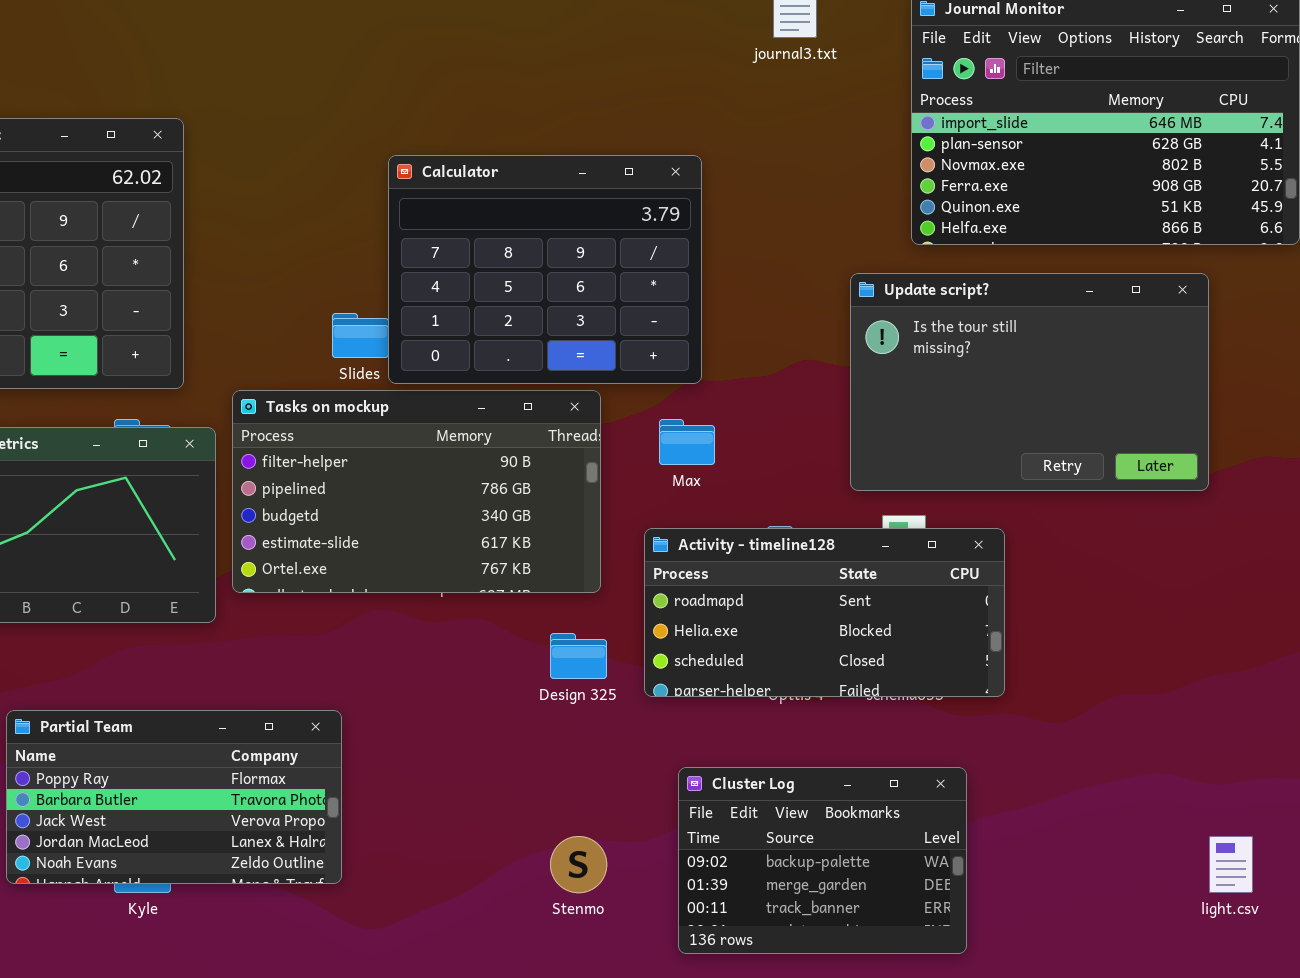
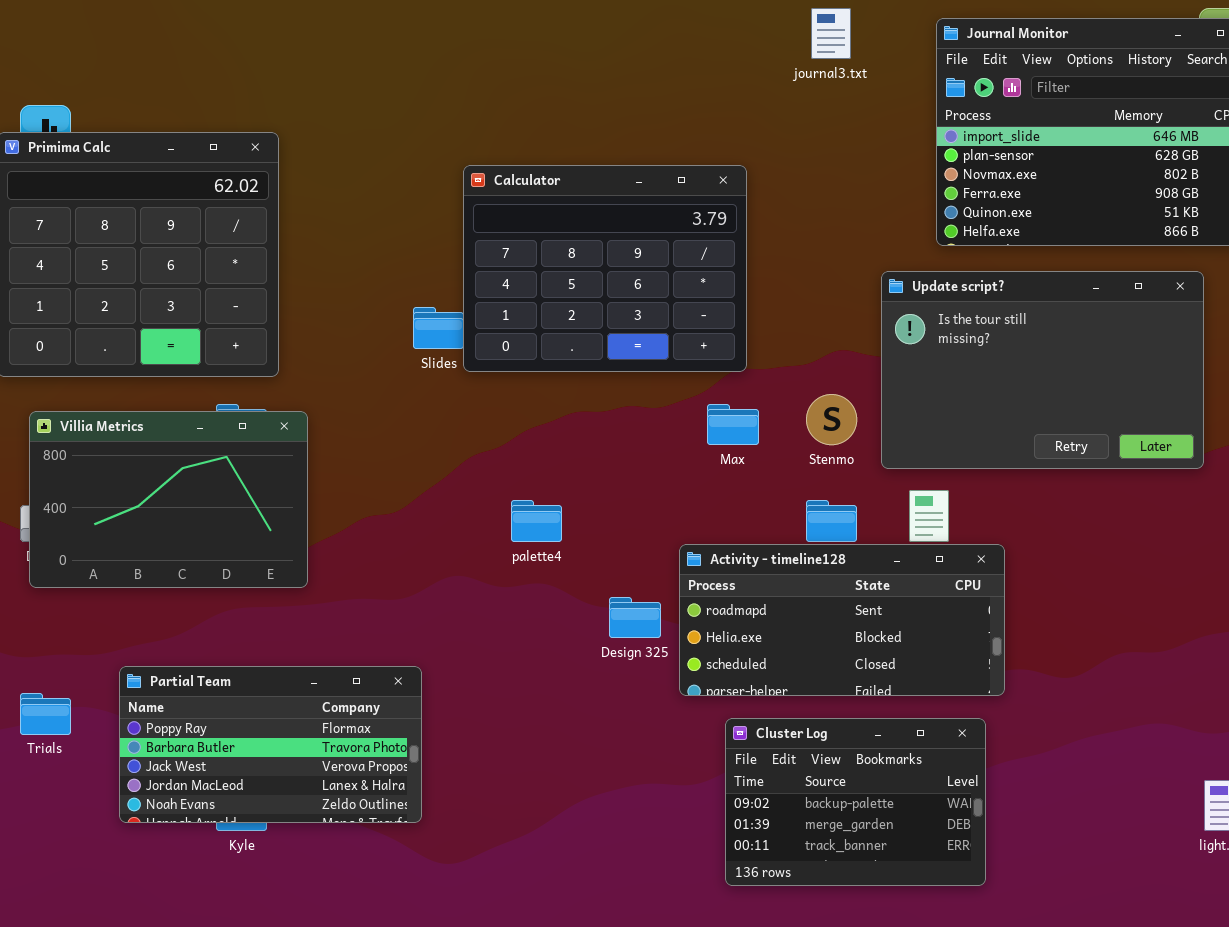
Tasks on mockup: [232,390,601,593] -> none, closed
Activity - timeline128: [644,528,1005,697] -> [679,544,1005,696], moved
Stenmo: [550,836,607,893] -> [806,394,857,445], moved

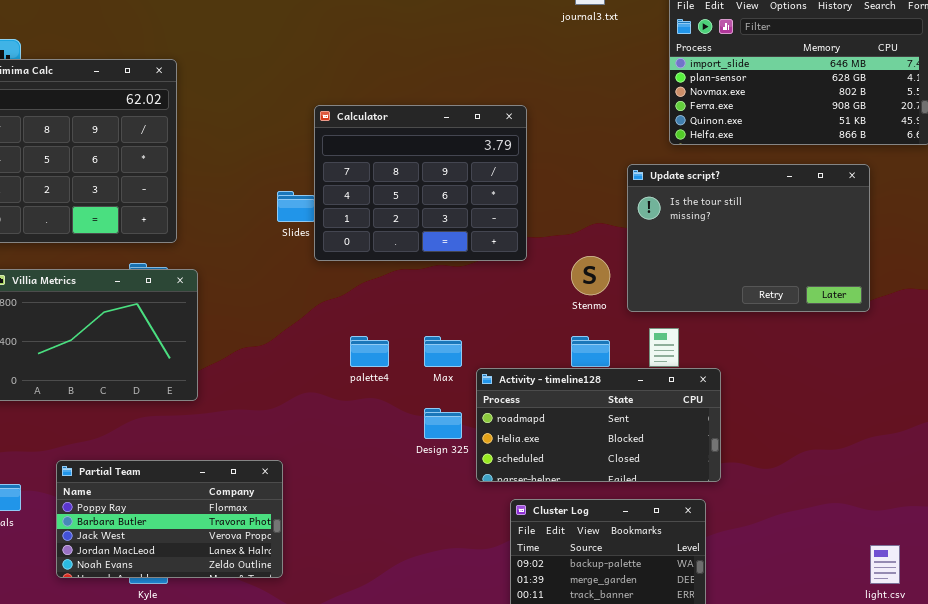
Calculator: [463,165,747,372] -> [314,105,527,261], moved
Max: [707,404,759,445] -> [424,336,462,367], moved

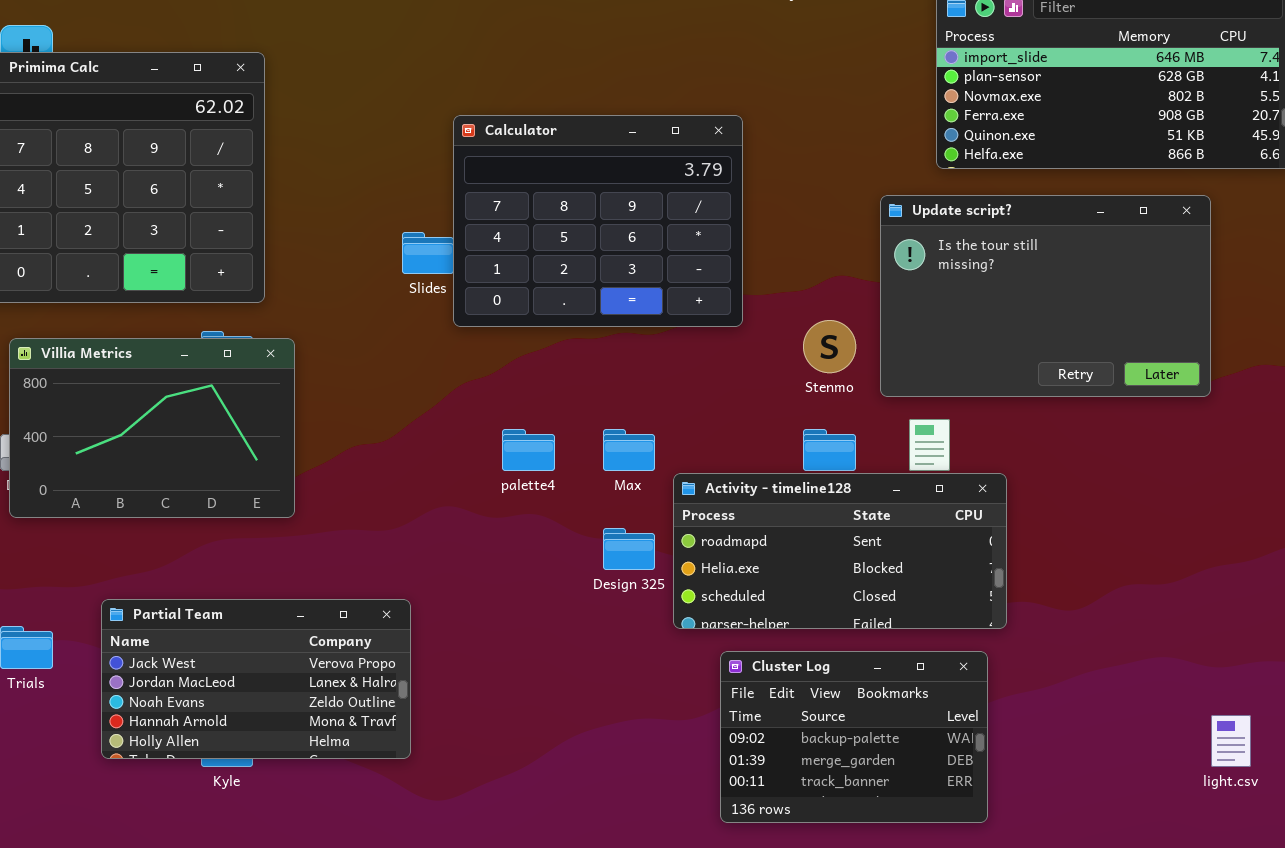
Partial Team: [56,460,283,578] -> [101,599,411,759], scrolled down 2 rows

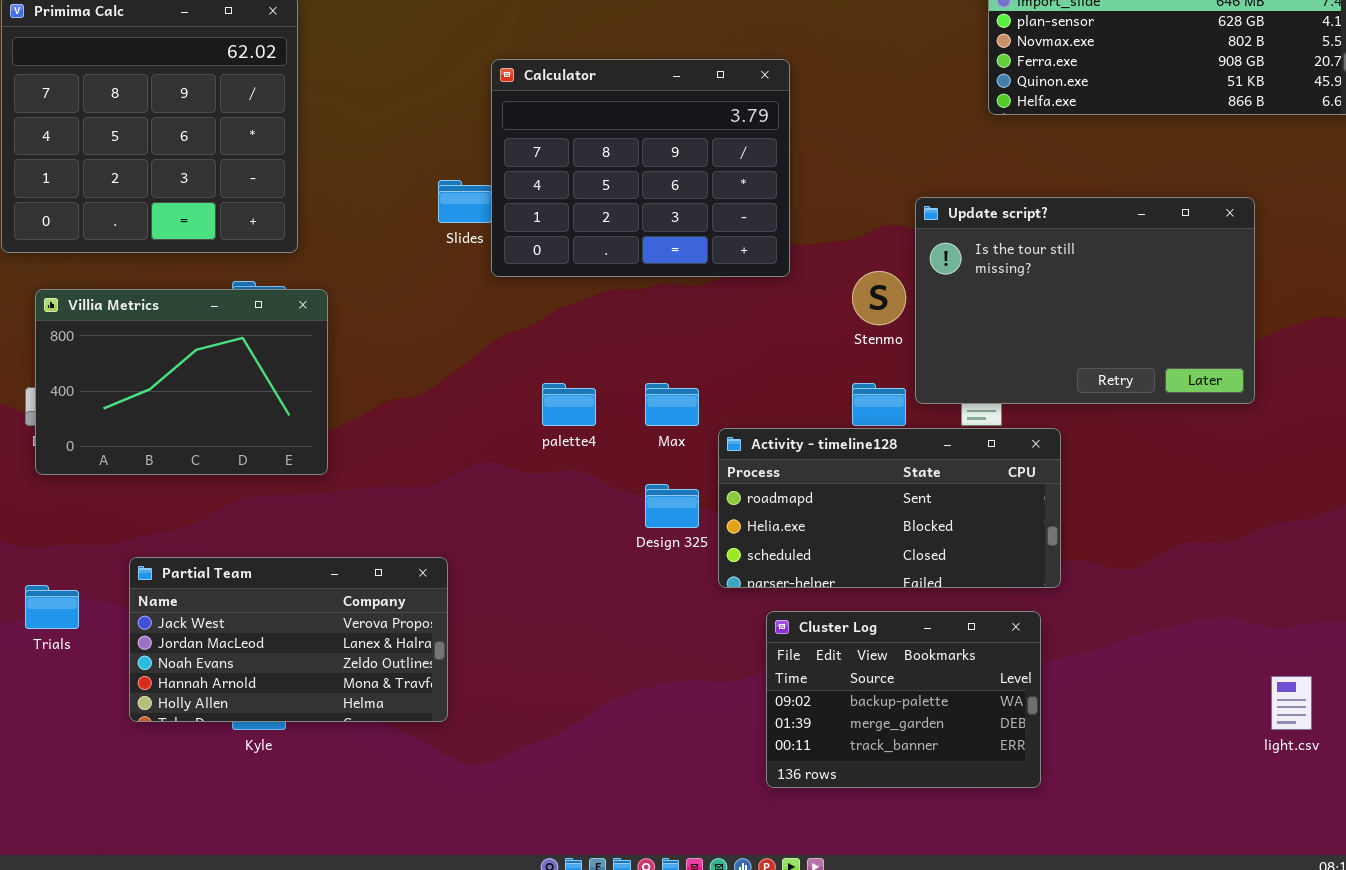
Update script?: [880,195,1211,397] -> [915,197,1255,404], moved

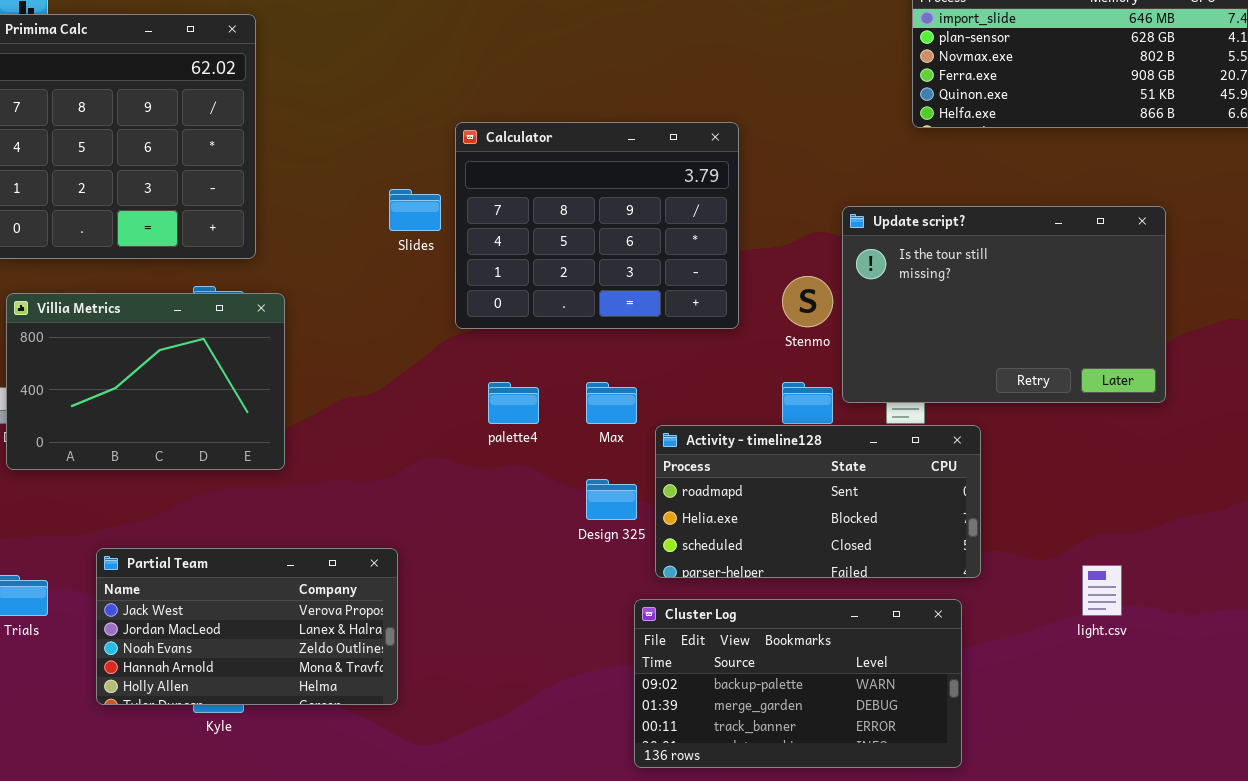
Calculator: [491,59,790,277] -> [455,122,739,329], moved
Cluster Log: [766,611,1041,788] -> [634,599,962,768], resized
light.csv: [1271,676,1312,730] -> [1082,565,1122,616], moved

